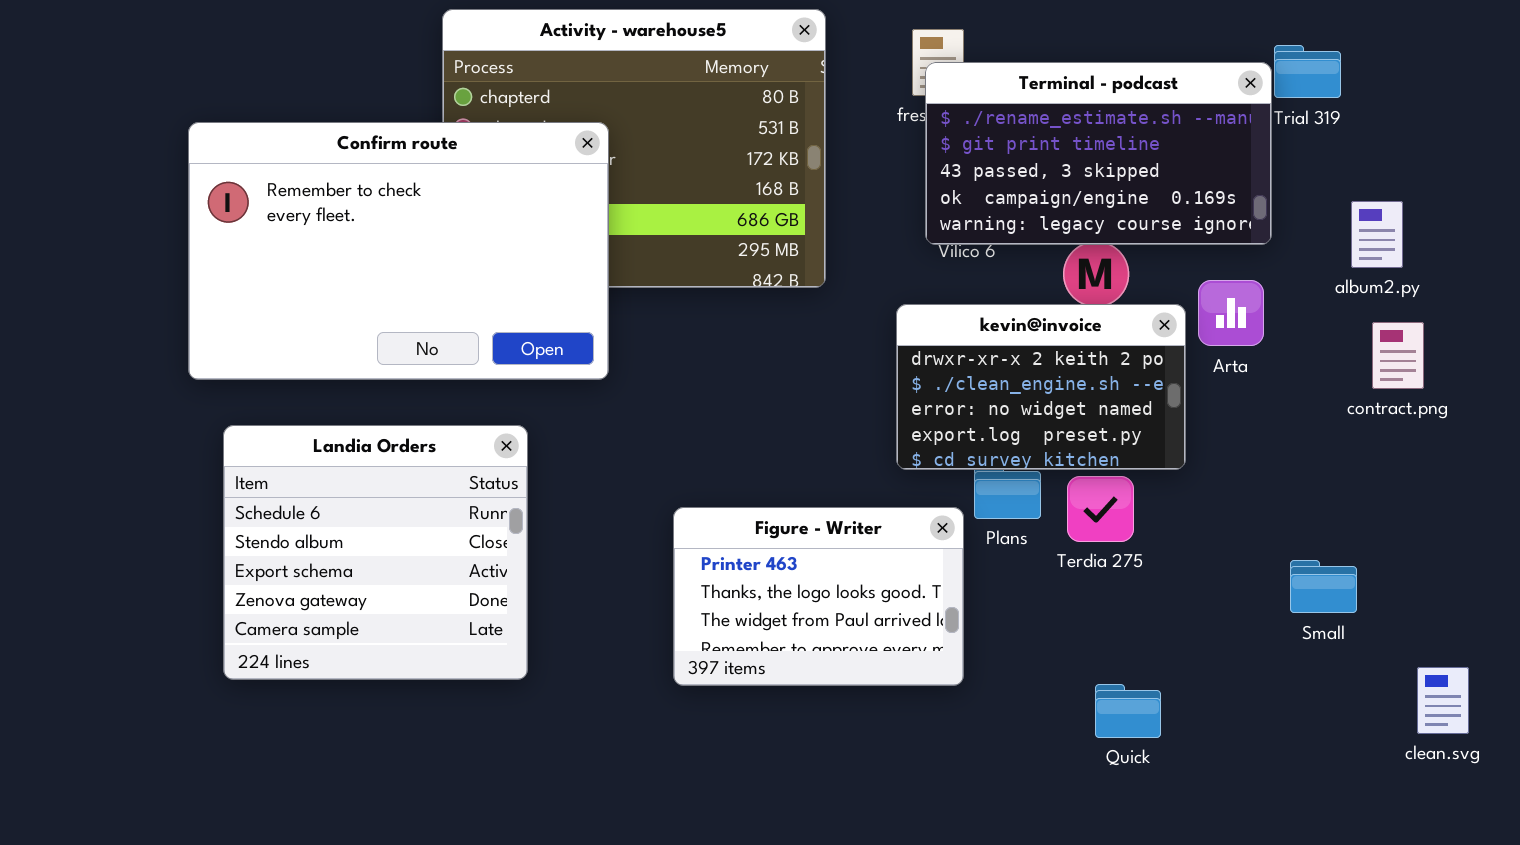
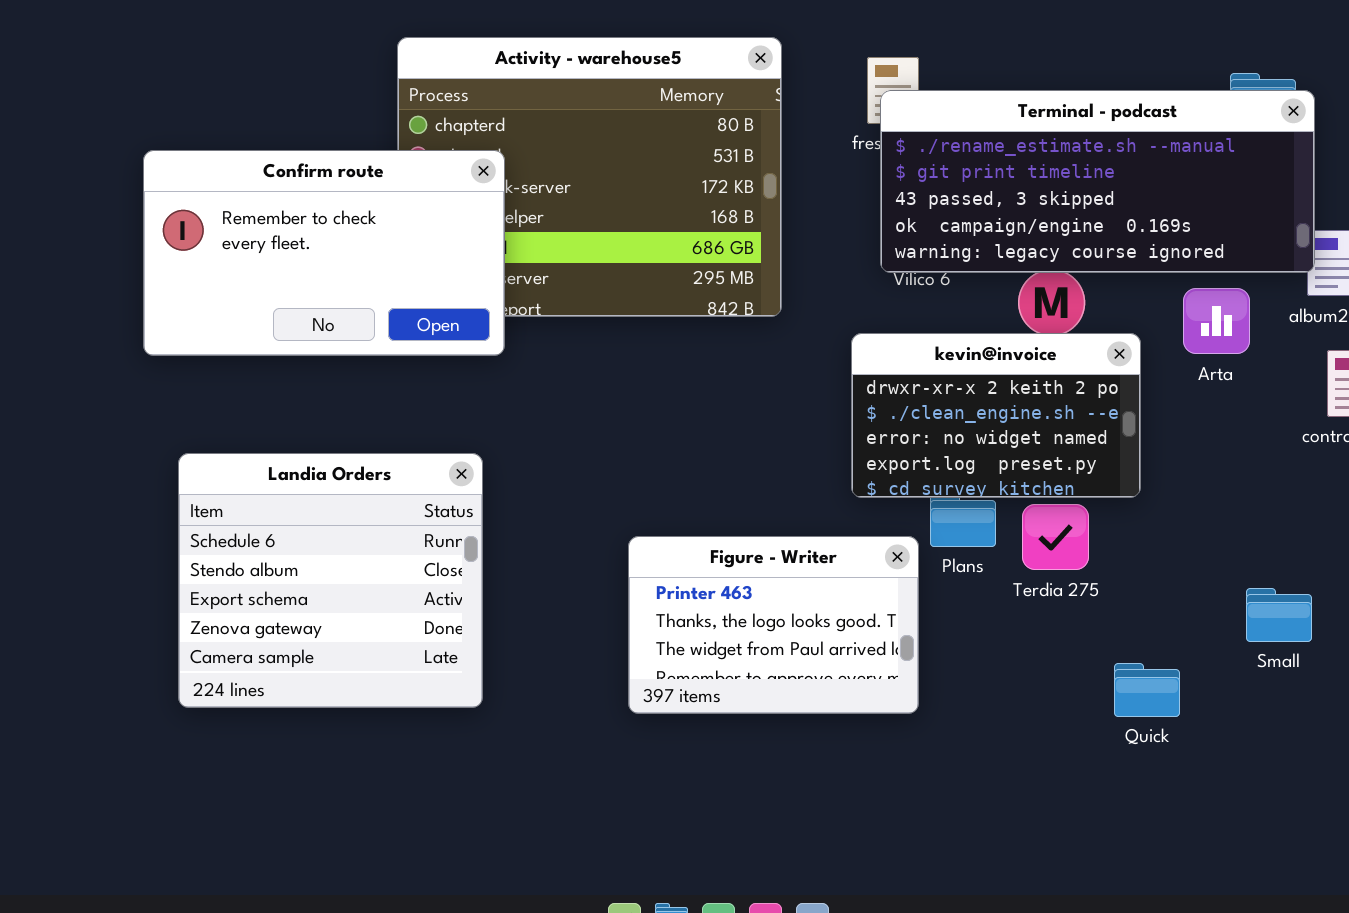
Terminal - podcast: [925,62,1272,245] -> [880,90,1315,273], resized
Confirm route: [188,122,609,380] -> [143,150,505,356], resized
Arta: [1198,280,1264,346] -> [1183,288,1250,354], moved
Quick: [1095,684,1161,738] -> [1114,663,1180,717], moved

